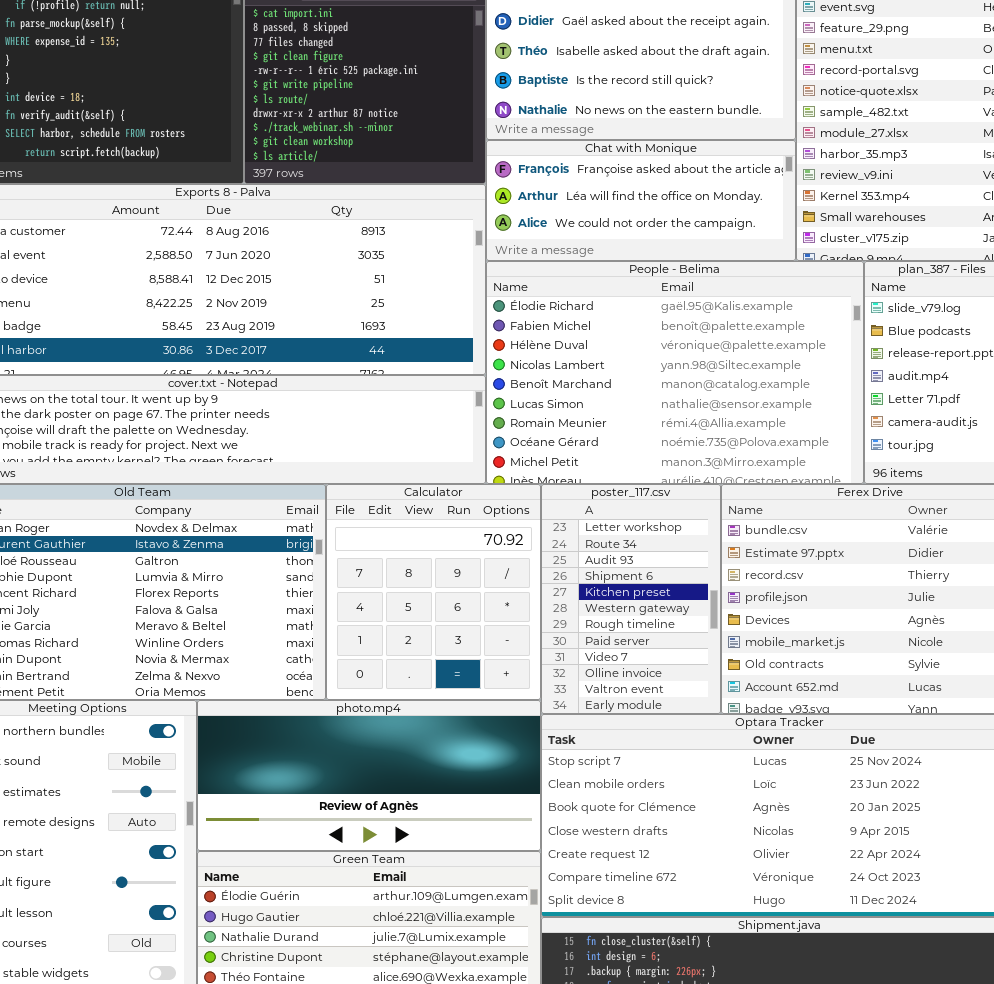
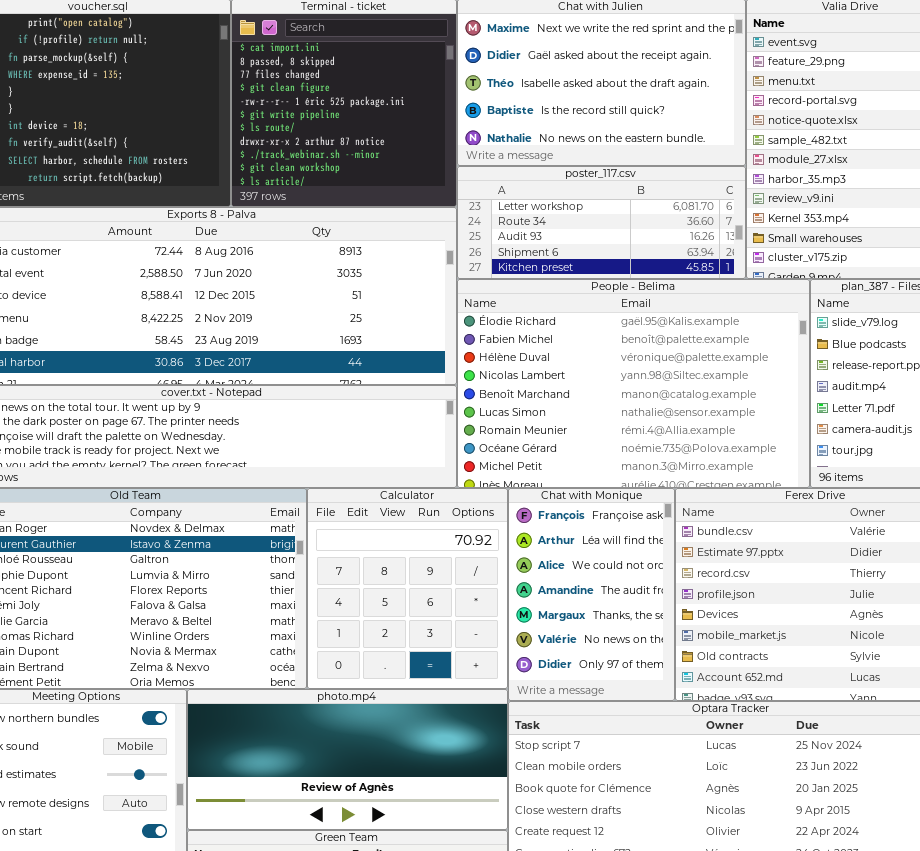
Chat with Monique: [486,140,796,261] -> [508,488,675,701], moved, resized
poster_117.csv: [541,484,721,714] -> [457,166,746,279], moved, resized

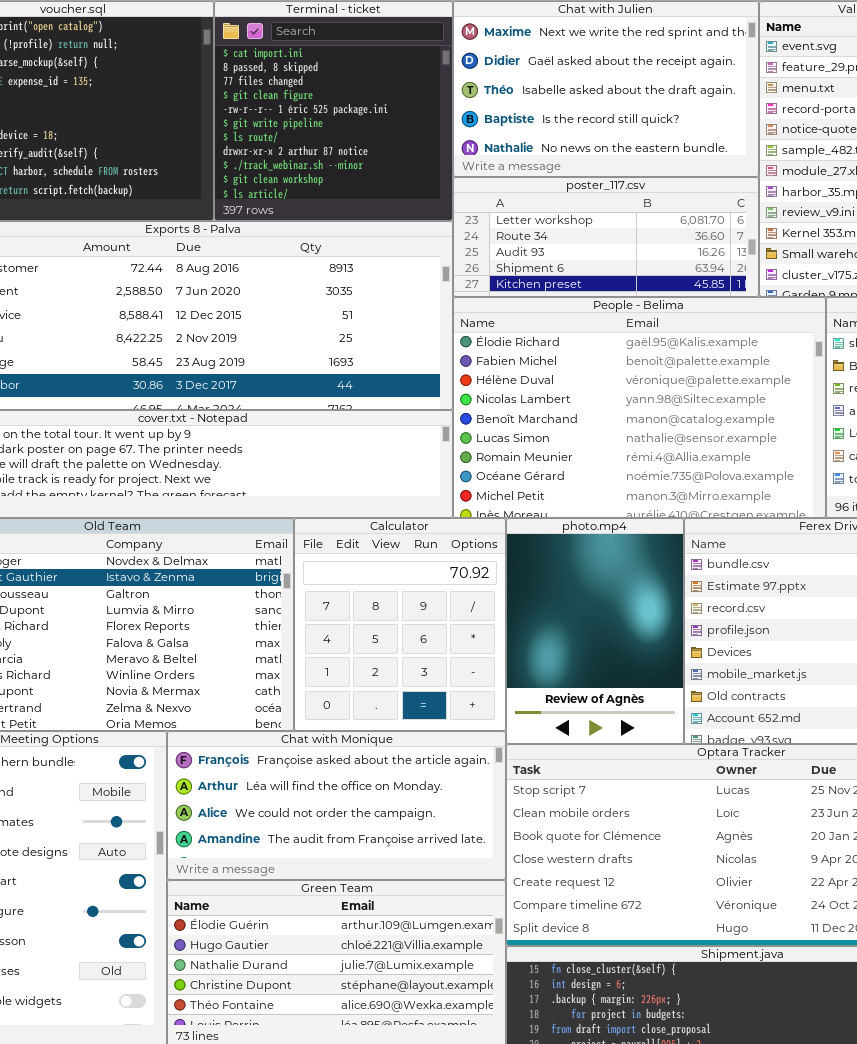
Chat with Monique: [508,488,675,701] -> [167,731,506,880], moved, resized
photo.mp4: [187,689,508,830] -> [506,518,684,744], moved, resized

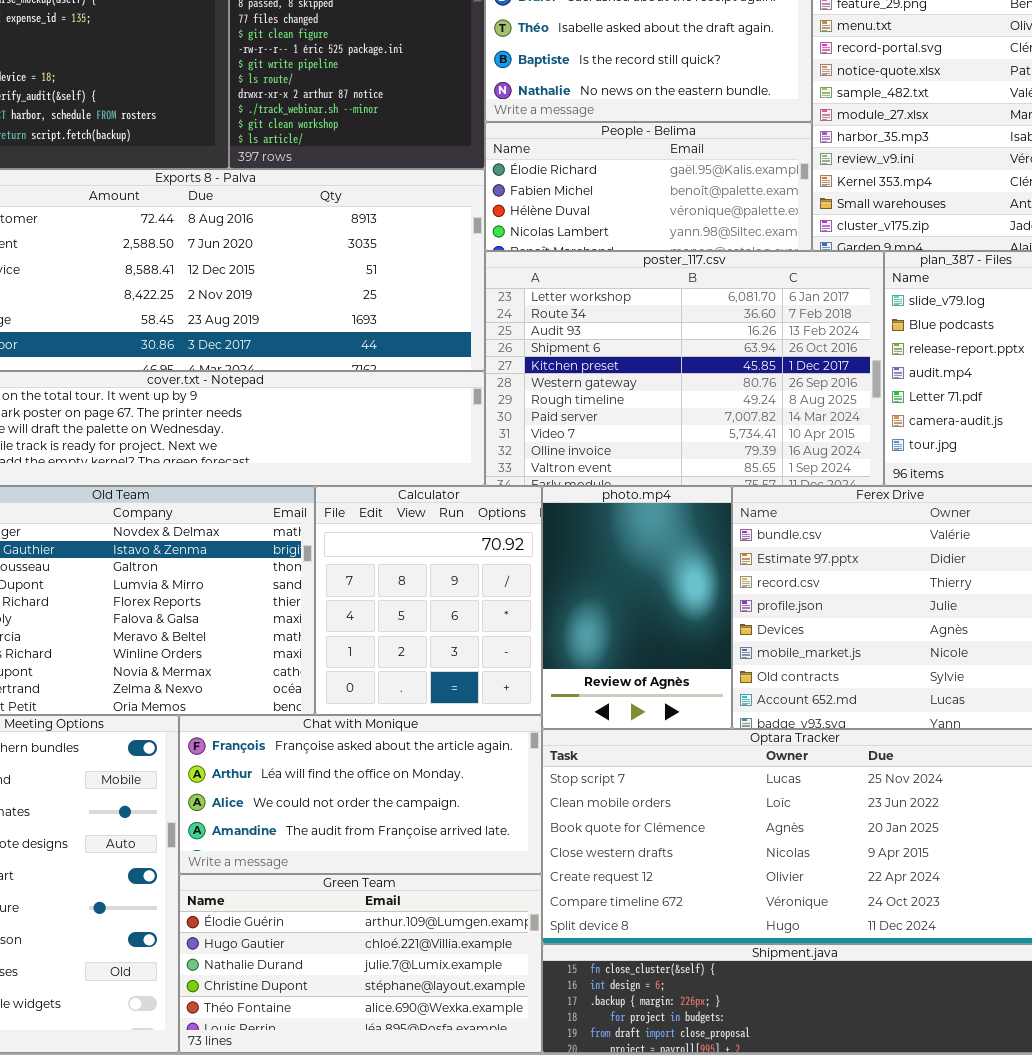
poster_117.csv: [453,177,759,297] -> [485,251,884,486], moved, resized
People - Belima: [453,297,826,518] -> [485,122,812,251], moved, resized

